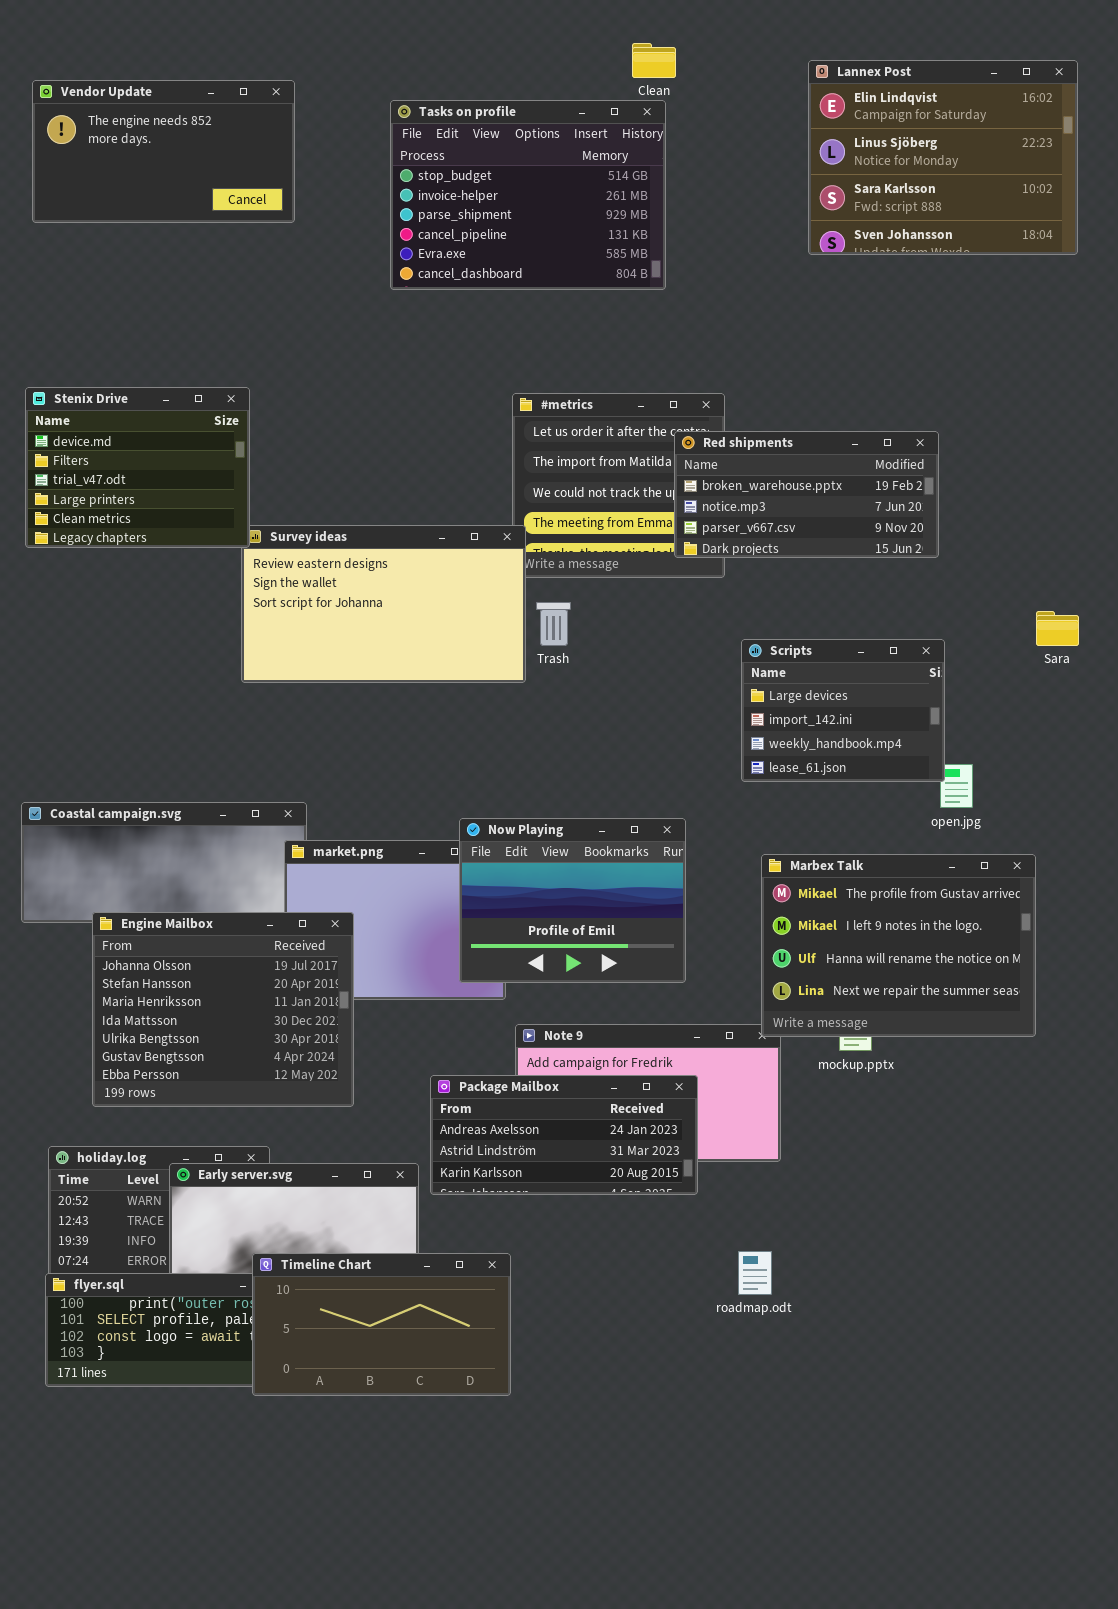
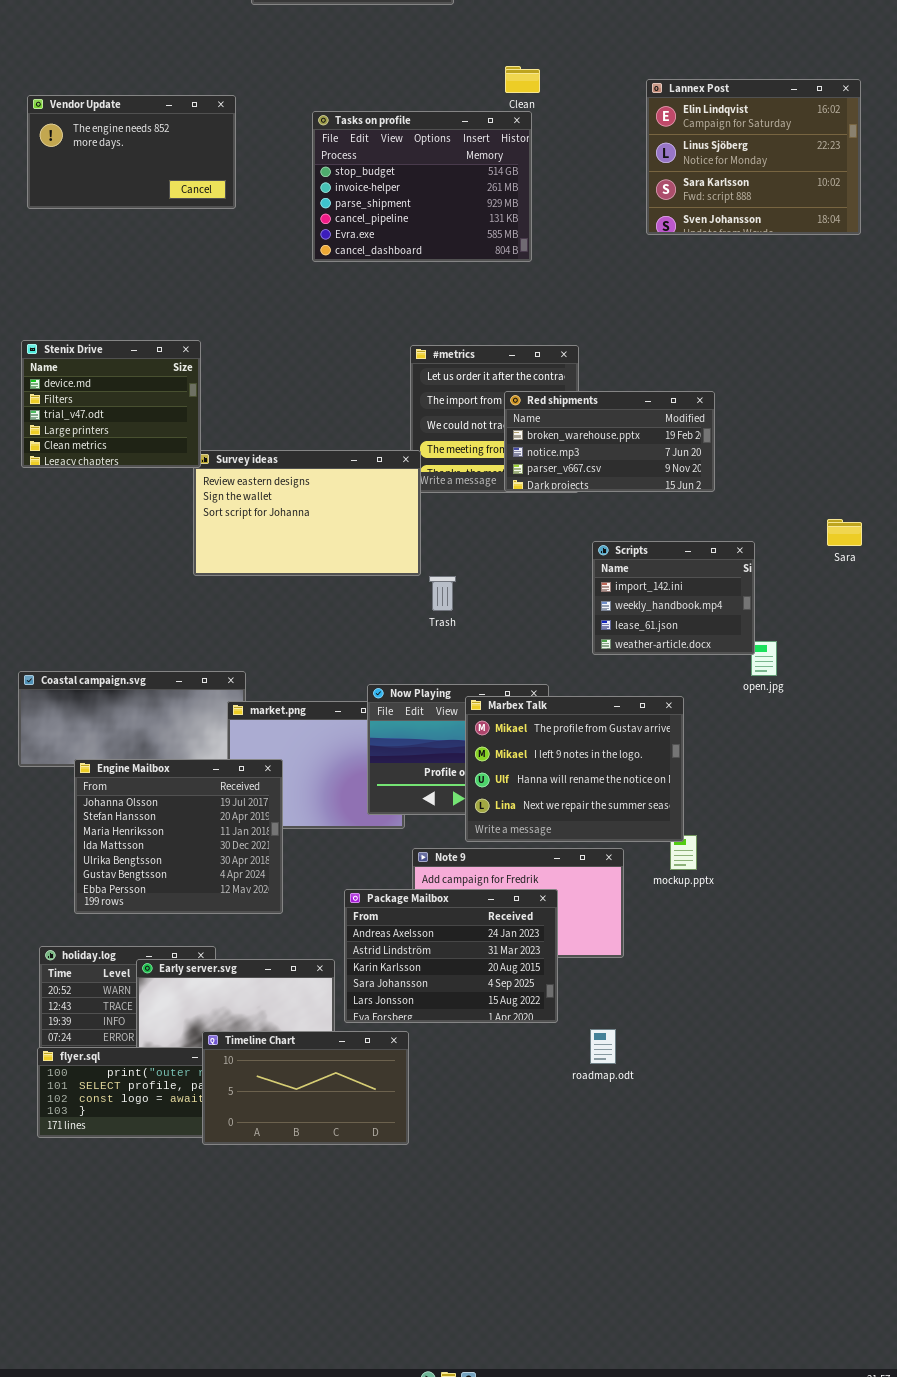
Red shipments: [674,431,939,558] -> [504,391,715,492], moved
Trash: [536,602,571,646] -> [429,576,456,611], moved
Scripts: [741,639,945,782] -> [592,541,755,655], scrolled down 1 row
Marbex Talk: [761,854,1036,1037] -> [465,696,684,842], moved
Package Mailbox: [430,1075,698,1195] -> [344,889,558,1023], resized

